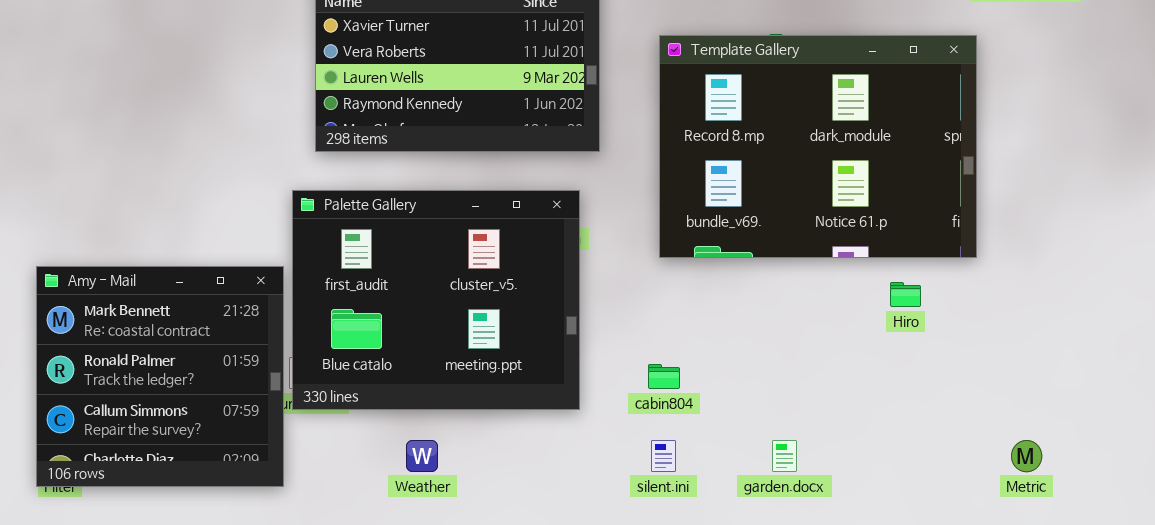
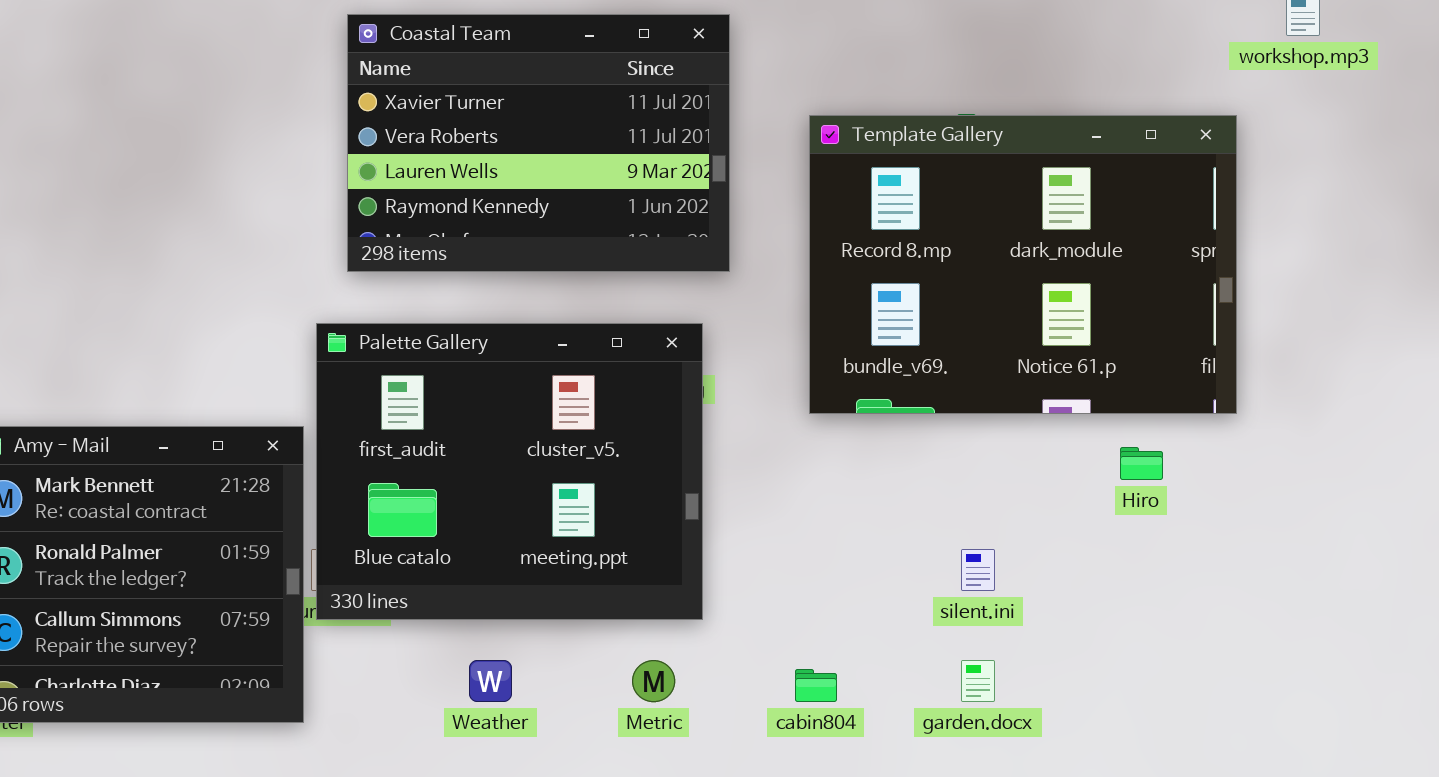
cabin804: [648,364,680,389] -> [795,669,837,702], moved
silent.ini: [651,440,676,472] -> [961,549,995,591], moved
Metric: [1011,440,1042,472] -> [632,660,675,702], moved

